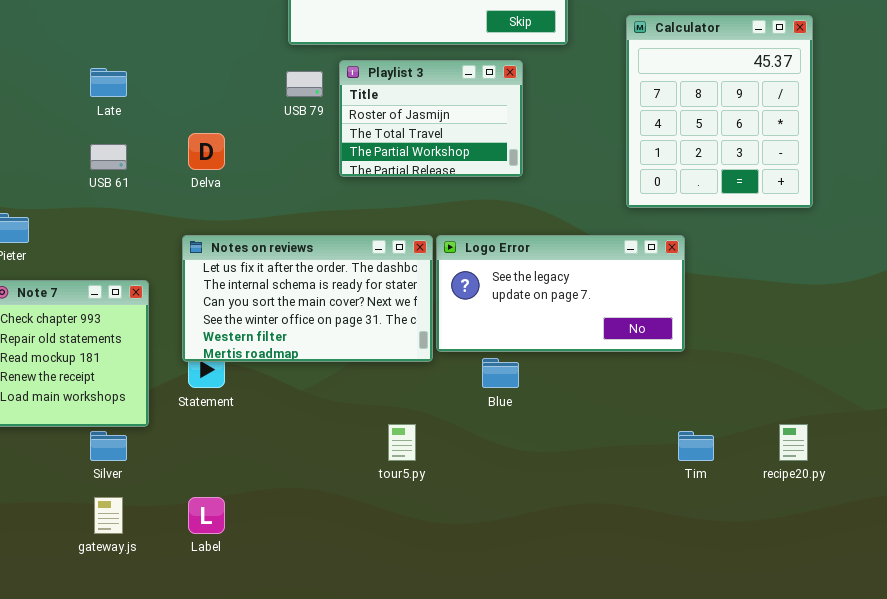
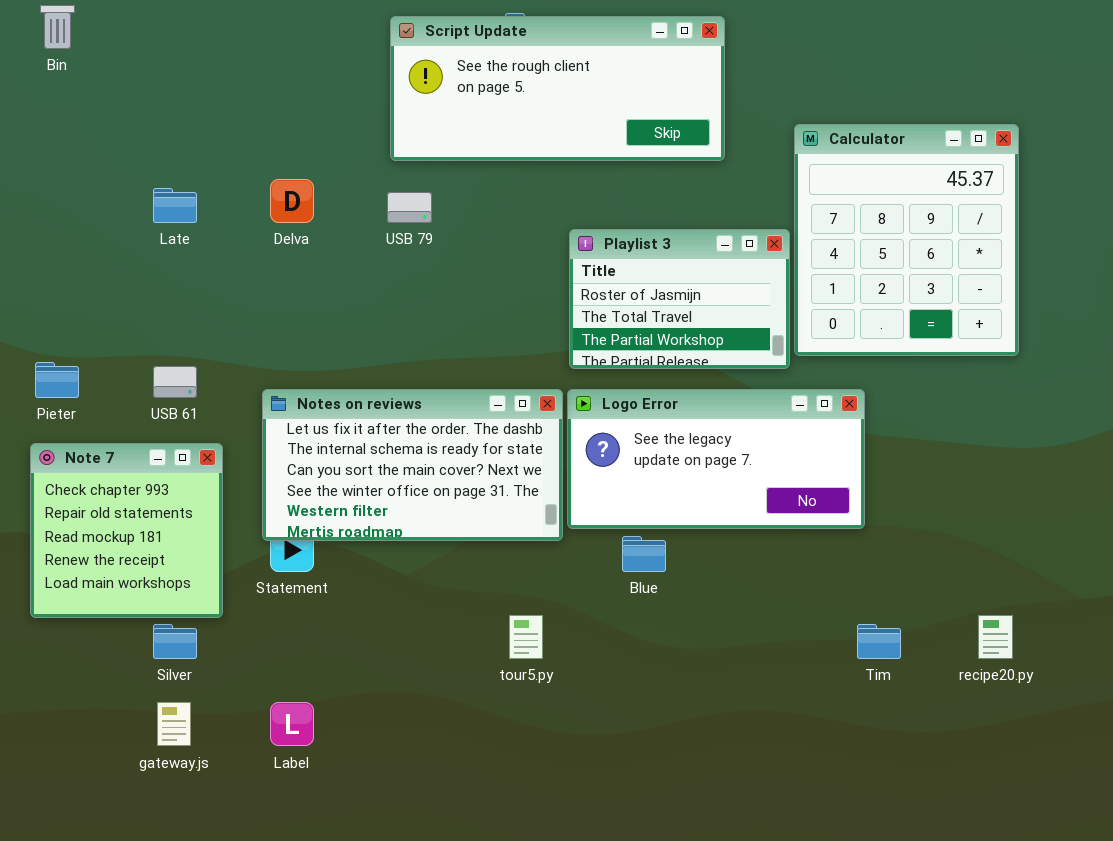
Playlist 3: [339,60,523,177] -> [569,229,790,369], moved
Delva: [188,133,225,170] -> [270,179,314,223], moved
USB 61: [90,144,127,170] -> [153,366,197,398], moved

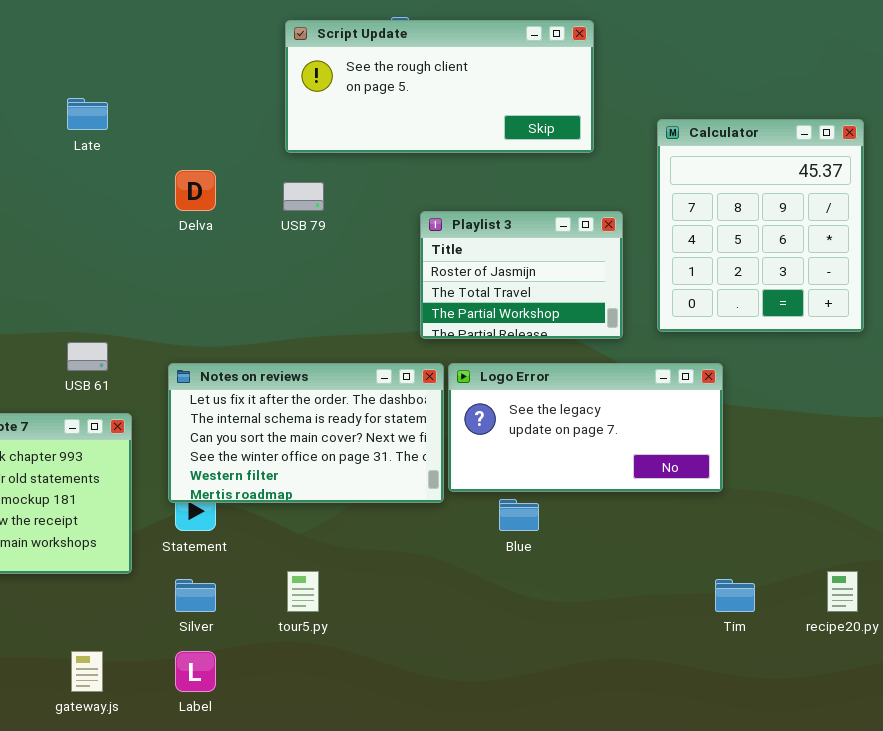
Late: [153,188,197,223] -> [67,98,108,130], moved
Playlist 3: [569,229,790,369] -> [420,211,623,339], moved
tour5.py: [509,615,543,659] -> [287,571,319,612], moved
Silver: [153,624,197,659] -> [175,579,216,612], moved

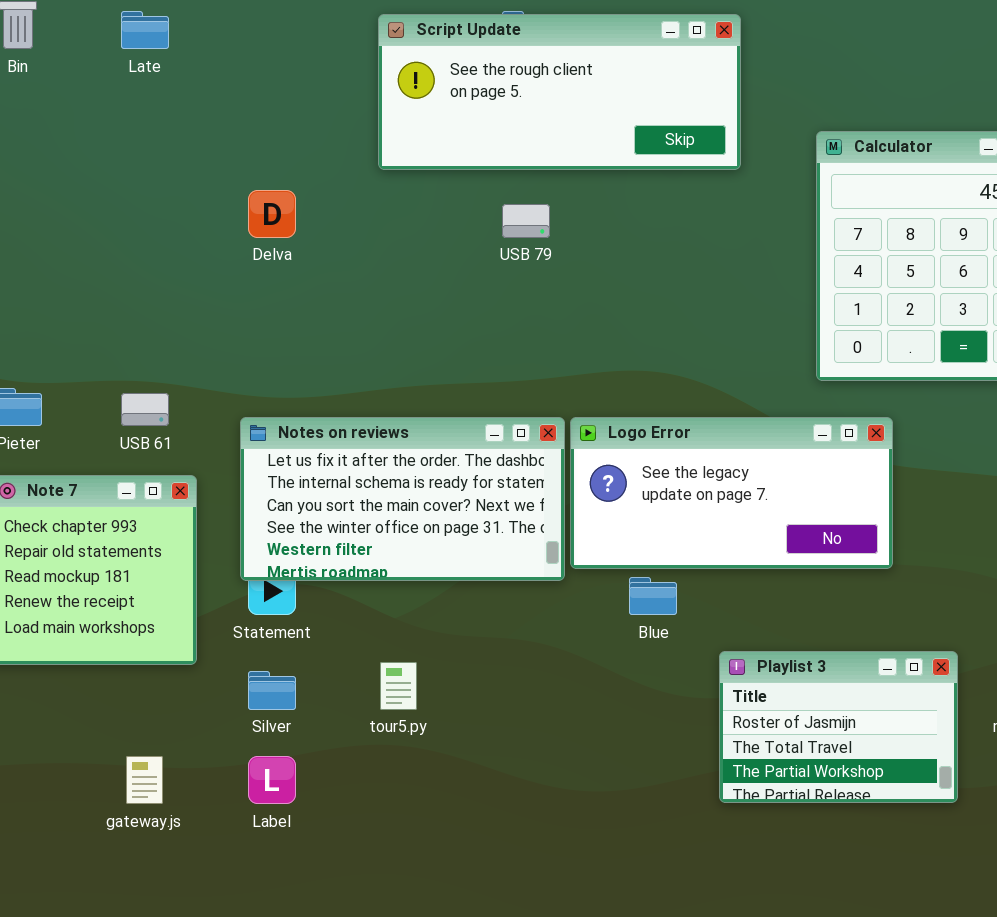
Late: [67,98,108,130] -> [121,11,169,49], moved
USB 79: [283,182,324,211] -> [502,204,550,238], moved
Playlist 3: [420,211,623,339] -> [719,651,958,803], moved

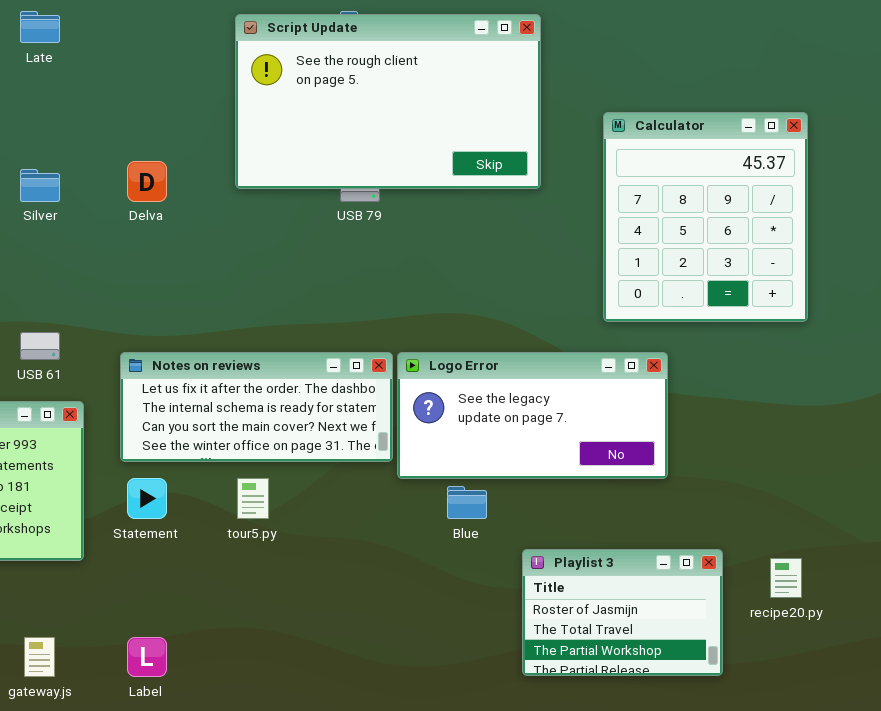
Script Update: [378,14,741,170] -> [235,14,541,189], resized
Notes on reviews: [240,417,565,581] -> [120,352,393,462], resized
tour5.py: [380,662,417,710] -> [237,478,269,519], moved
Silver: [248,671,296,710] -> [20,169,60,202], moved

